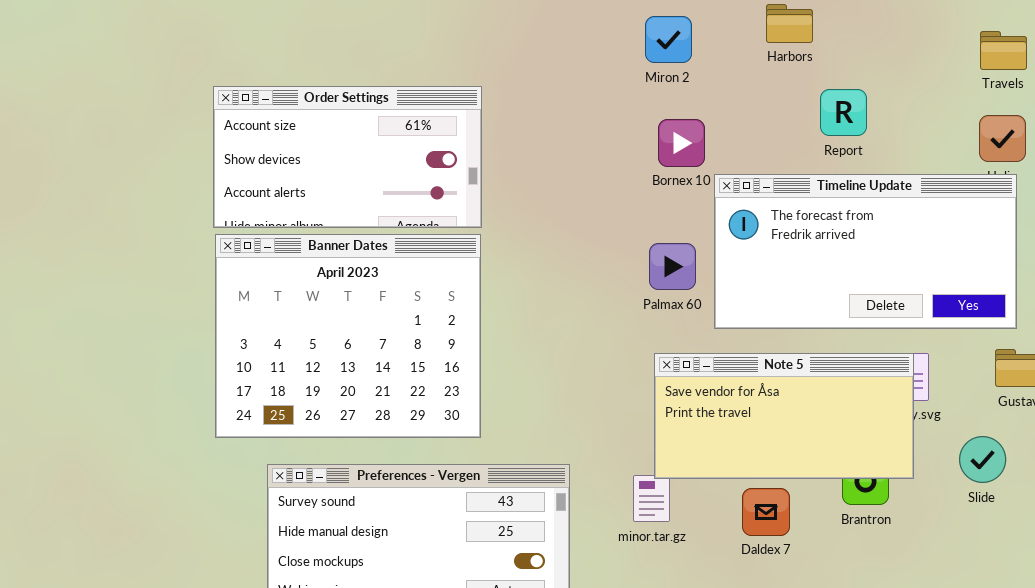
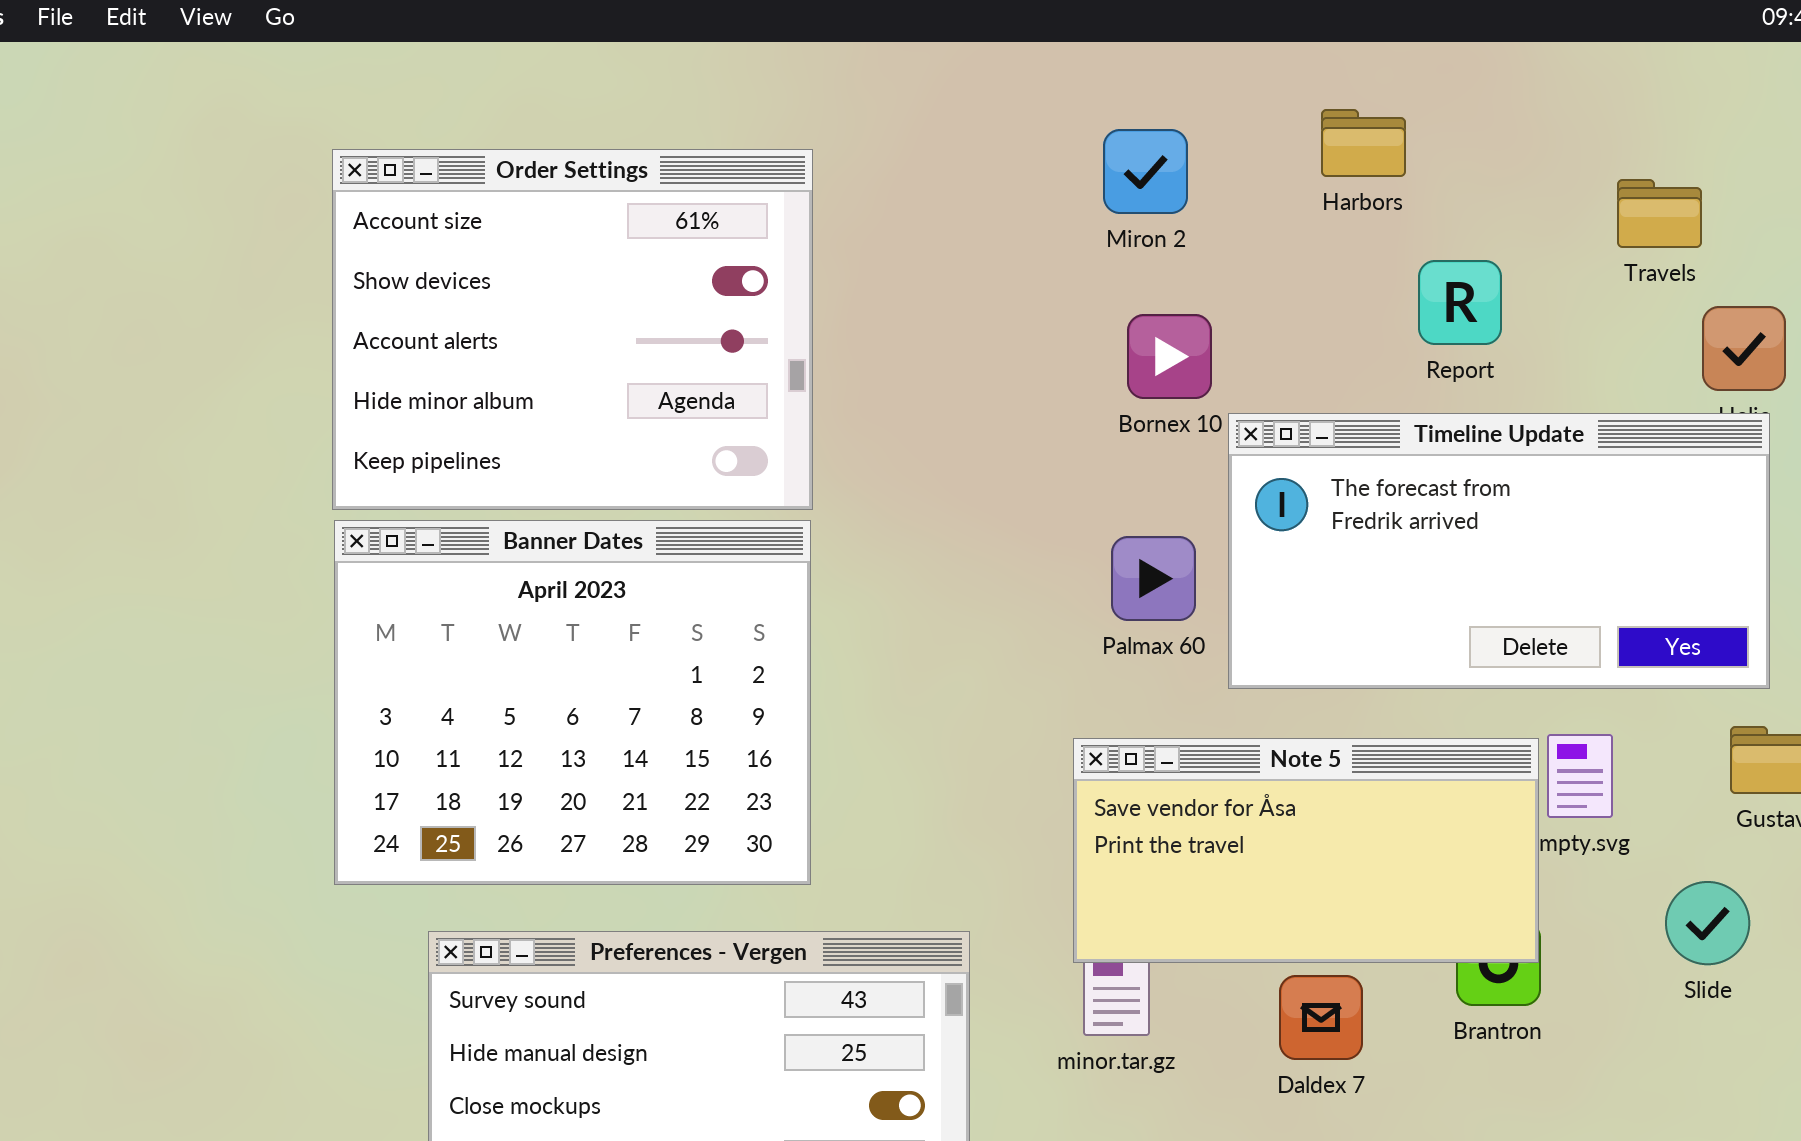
Travels: [980,31,1027,70] -> [1617,179,1702,248], moved
Order Settings: [213,86,482,228] -> [332,149,813,510], resized
Note 5: [654,353,914,479] -> [1073,738,1539,963], moved

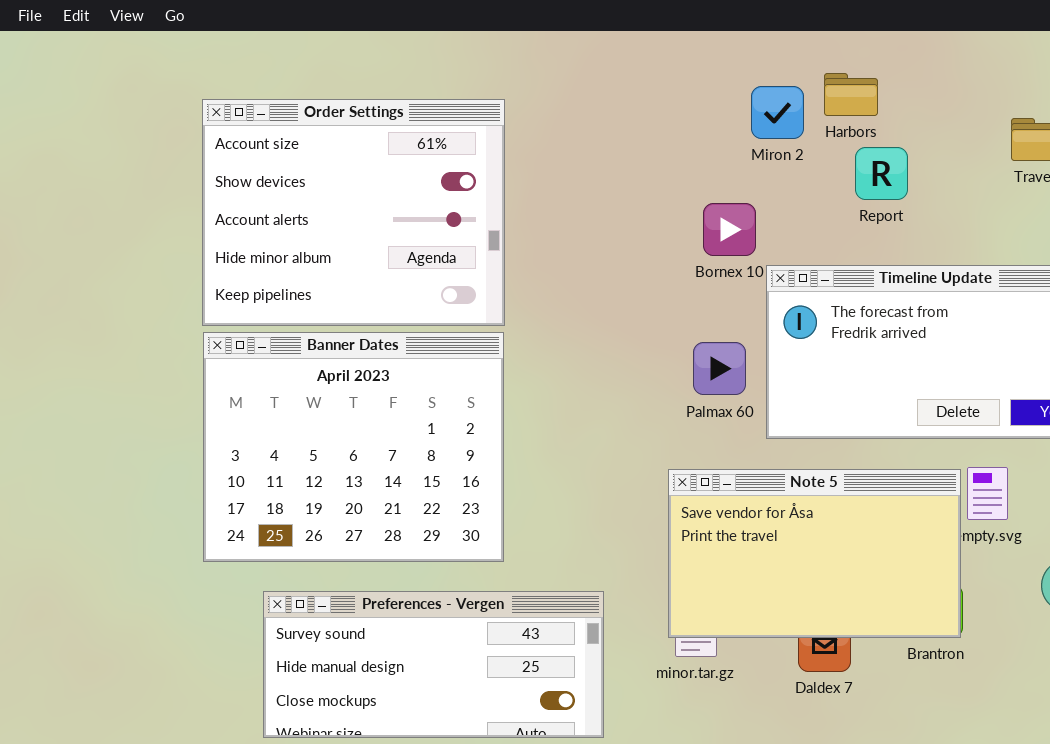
Miron 2: [1103,129,1188,214] -> [751,86,804,139], moved
Report: [1418,260,1502,345] -> [855,147,908,200], moved
Note 5: [1073,738,1539,963] -> [668,469,961,638], resized

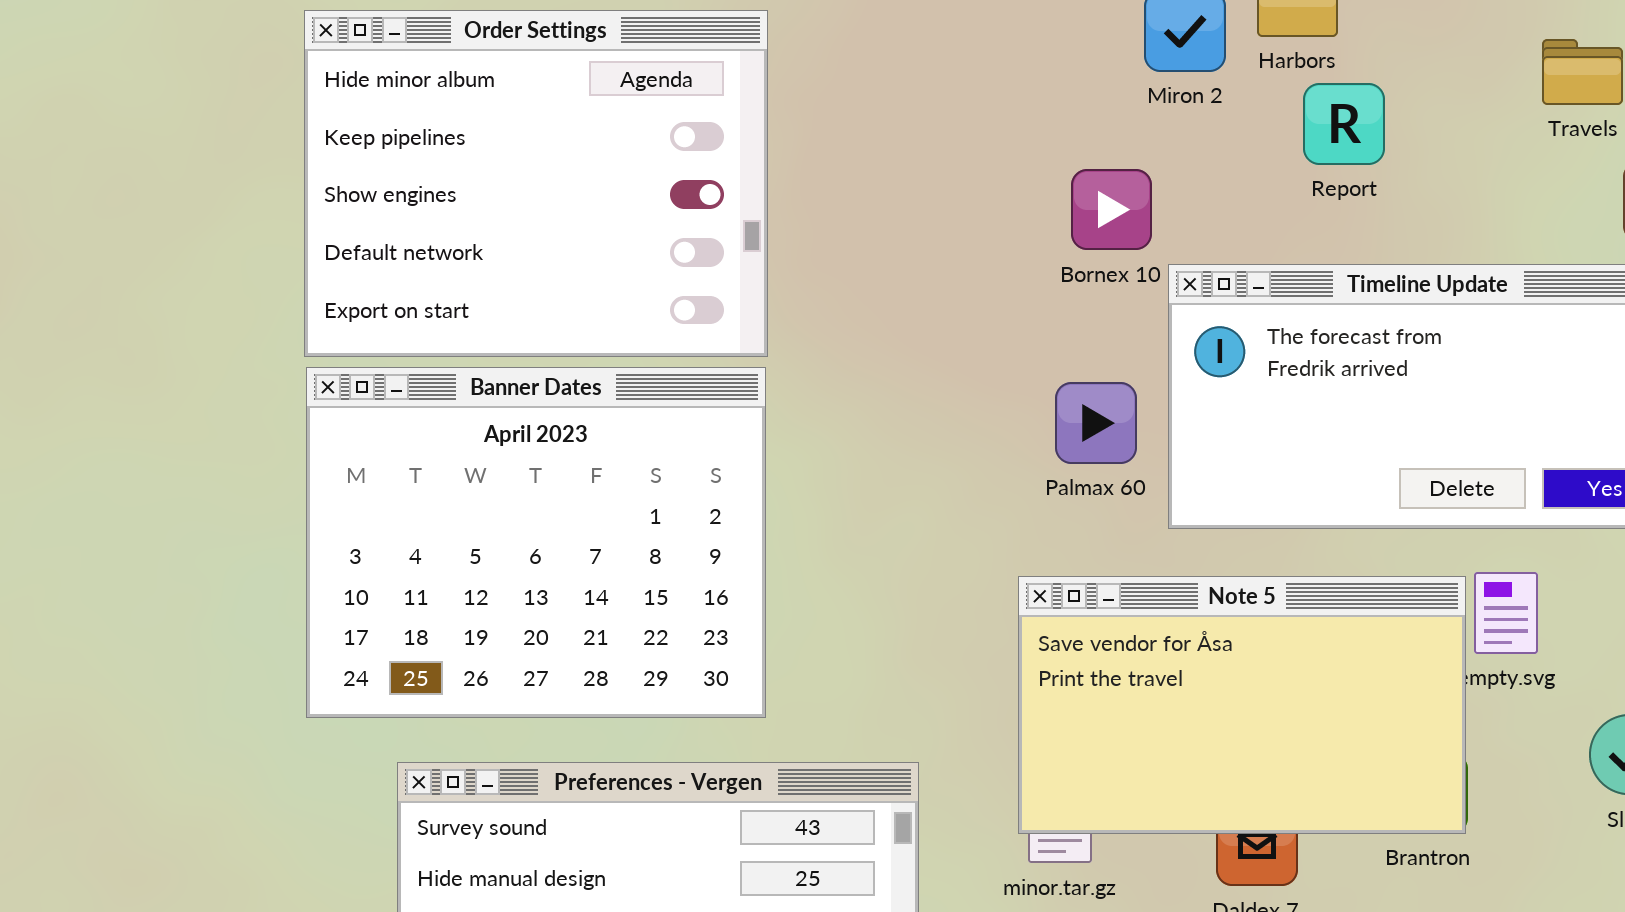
Order Settings: [202,99,505,326] -> [304,10,768,357], scrolled down 3 rows

